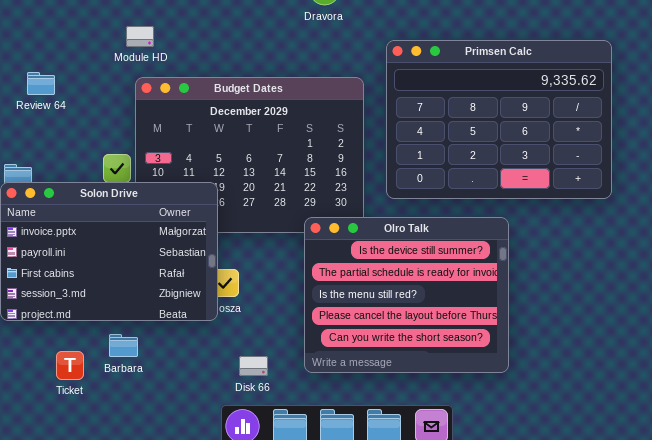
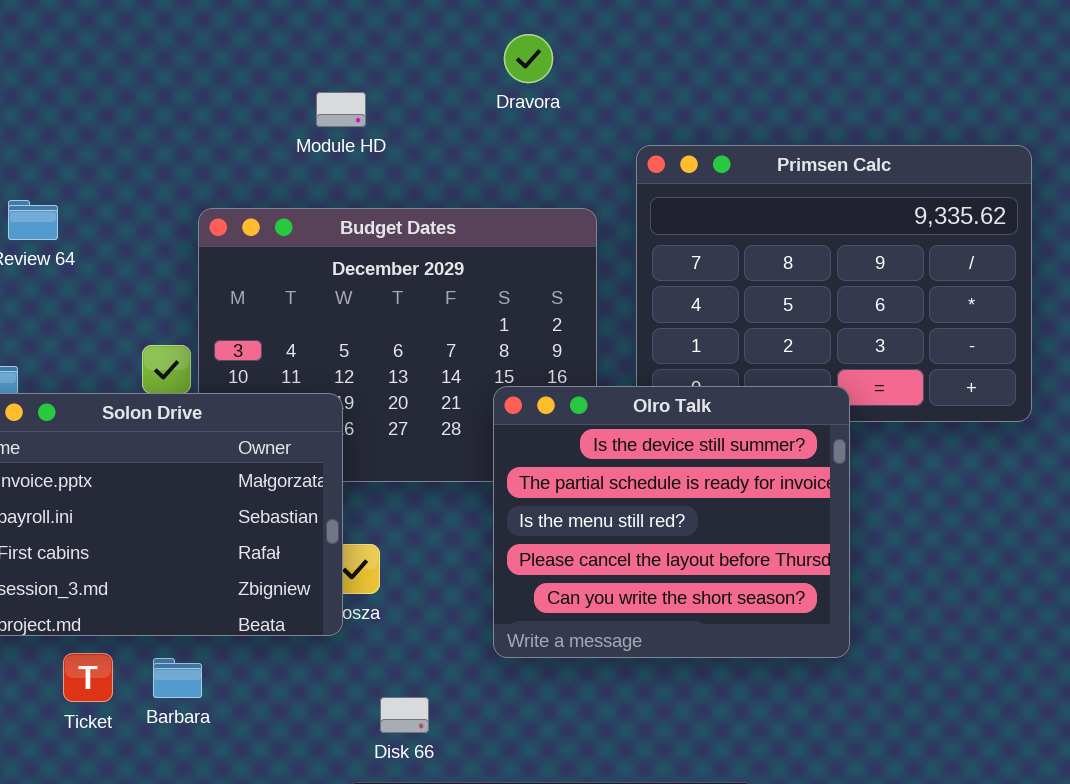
Module HD: [126,26,154,47] -> [316,92,366,127], moved
Olro Talk: [304,217,509,373] -> [493,386,850,658], moved
Ticket: [56,351,84,380] -> [63,653,113,702], moved

